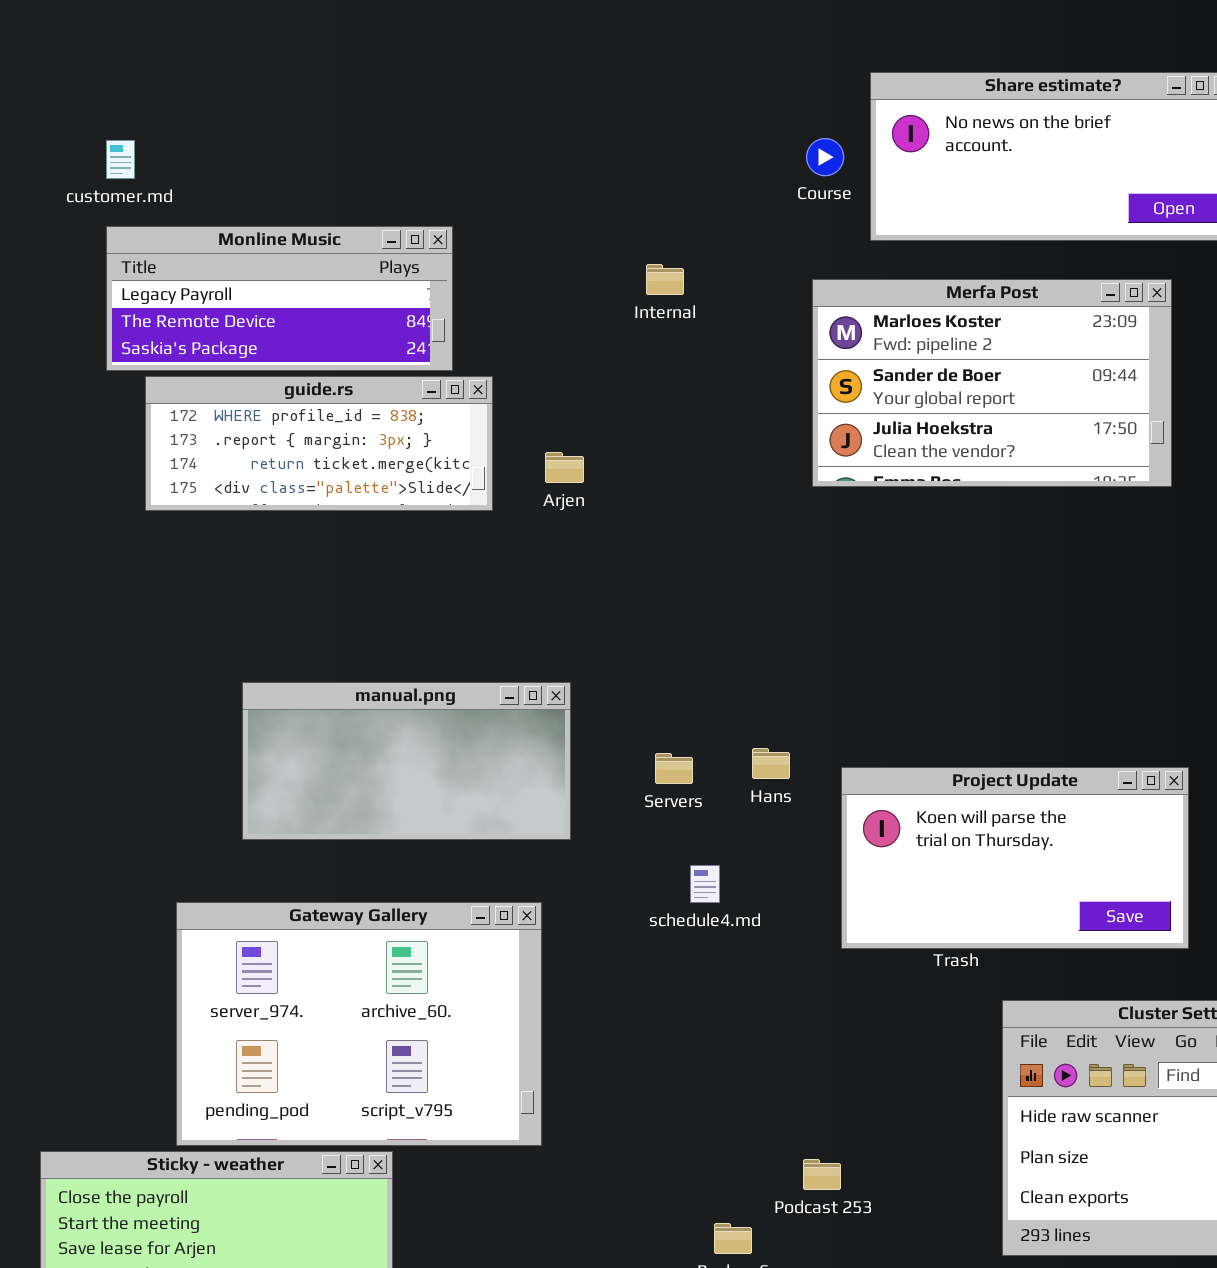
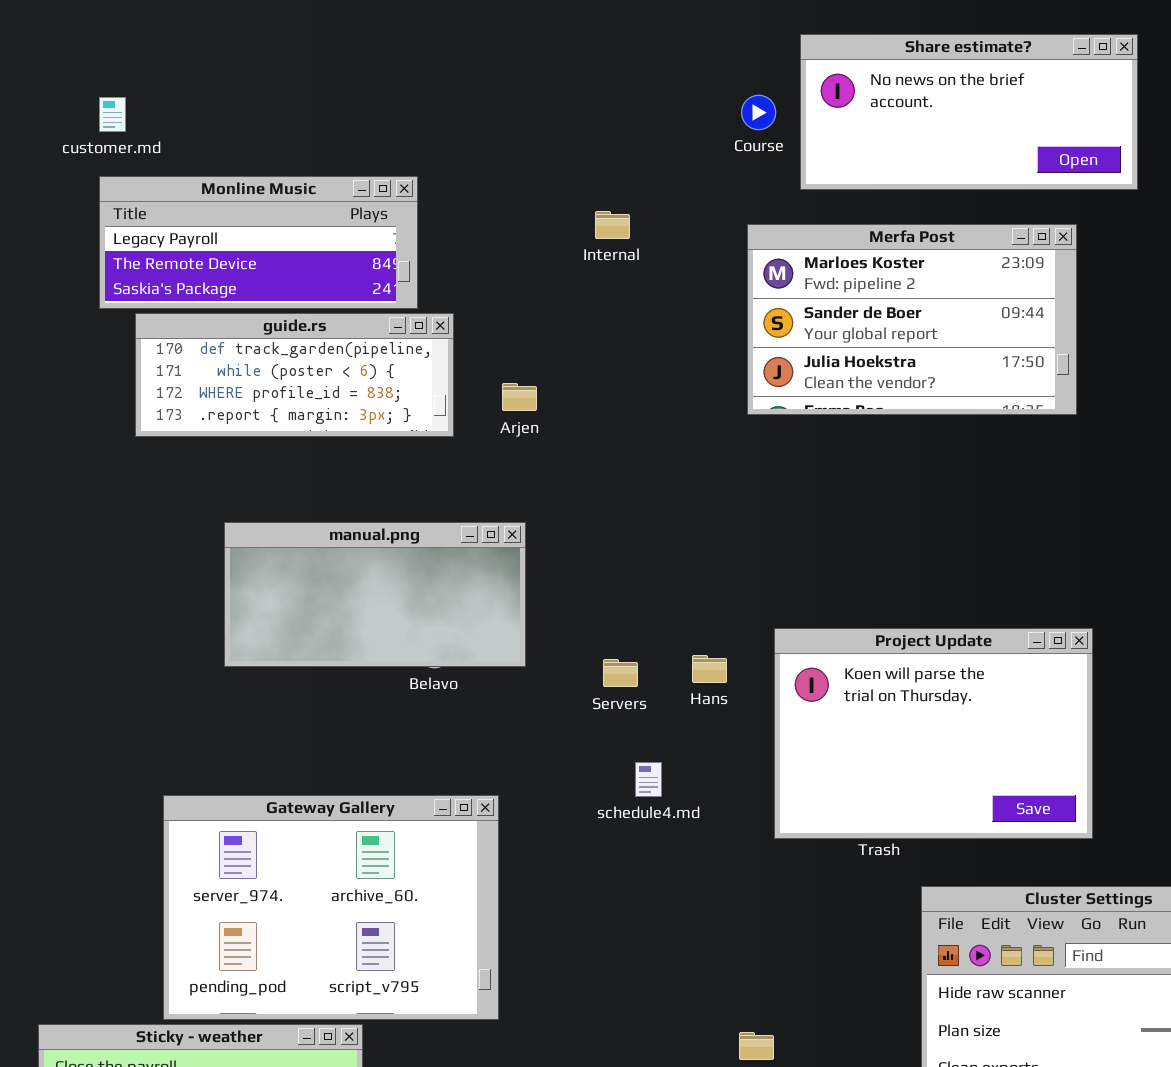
guide.rs: [145,376,493,511] -> [135,313,454,437], scrolled up 2 rows
manual.png: [242,682,571,840] -> [224,522,526,667], moved
Project Update: [841,767,1189,949] -> [774,628,1093,839], resized

